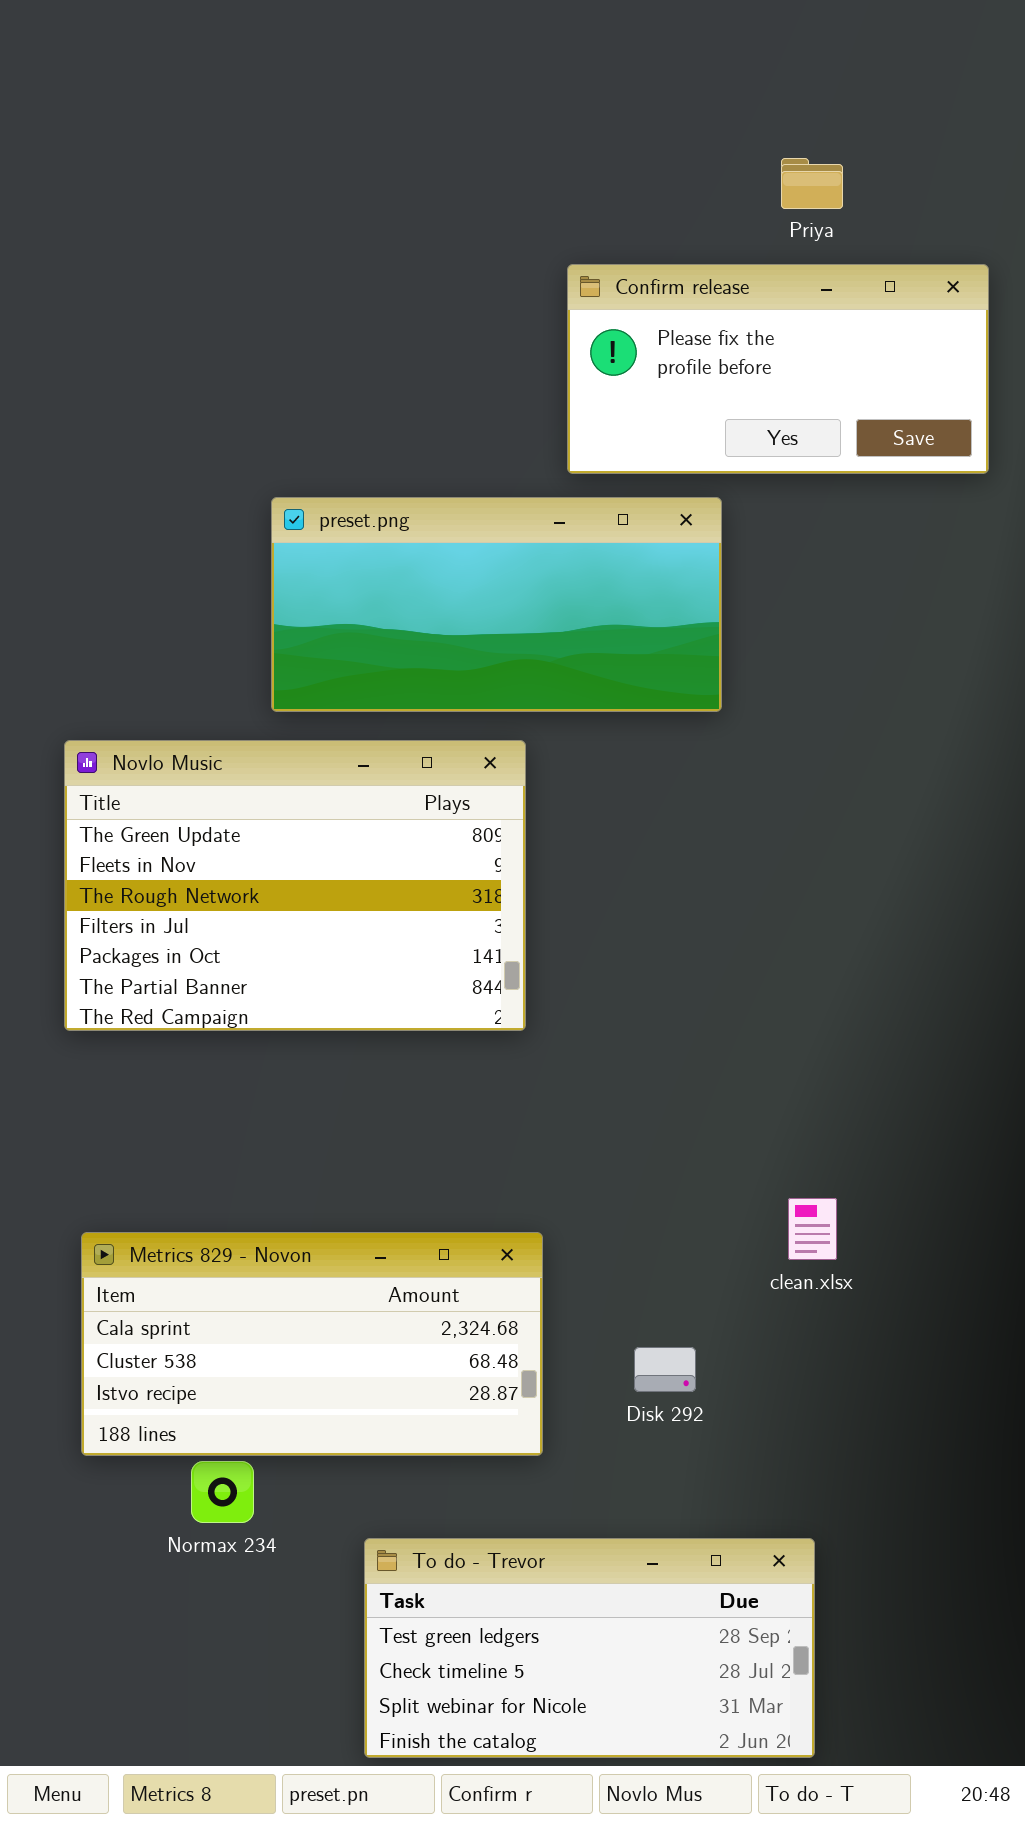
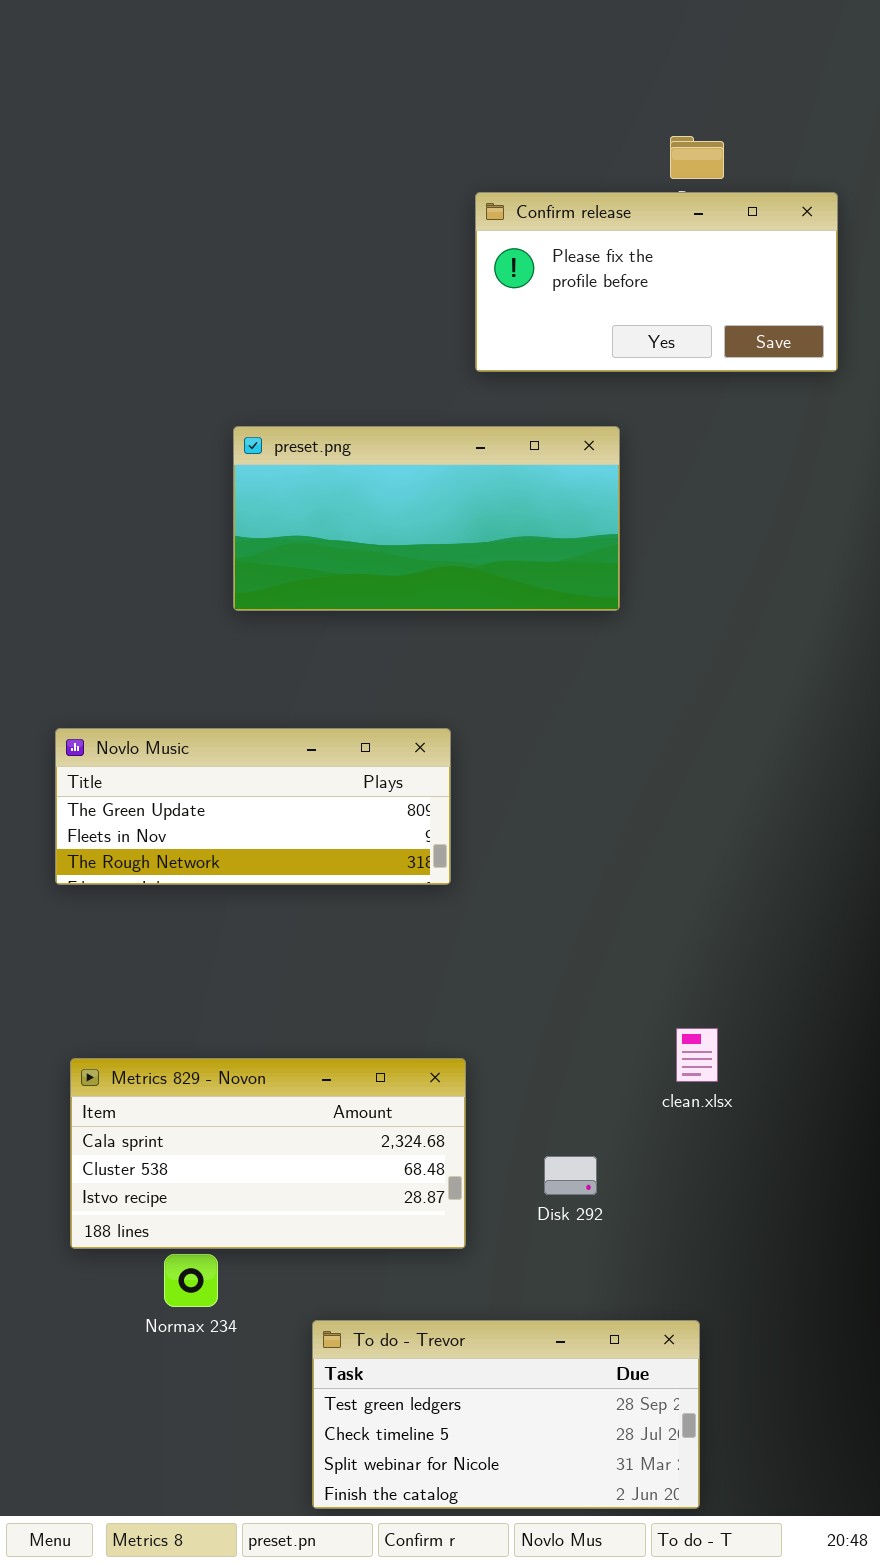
Confirm release: [567,264,989,474] -> [475,192,838,372], moved
Novlo Music: [64,740,526,1031] -> [55,728,451,885], resized

